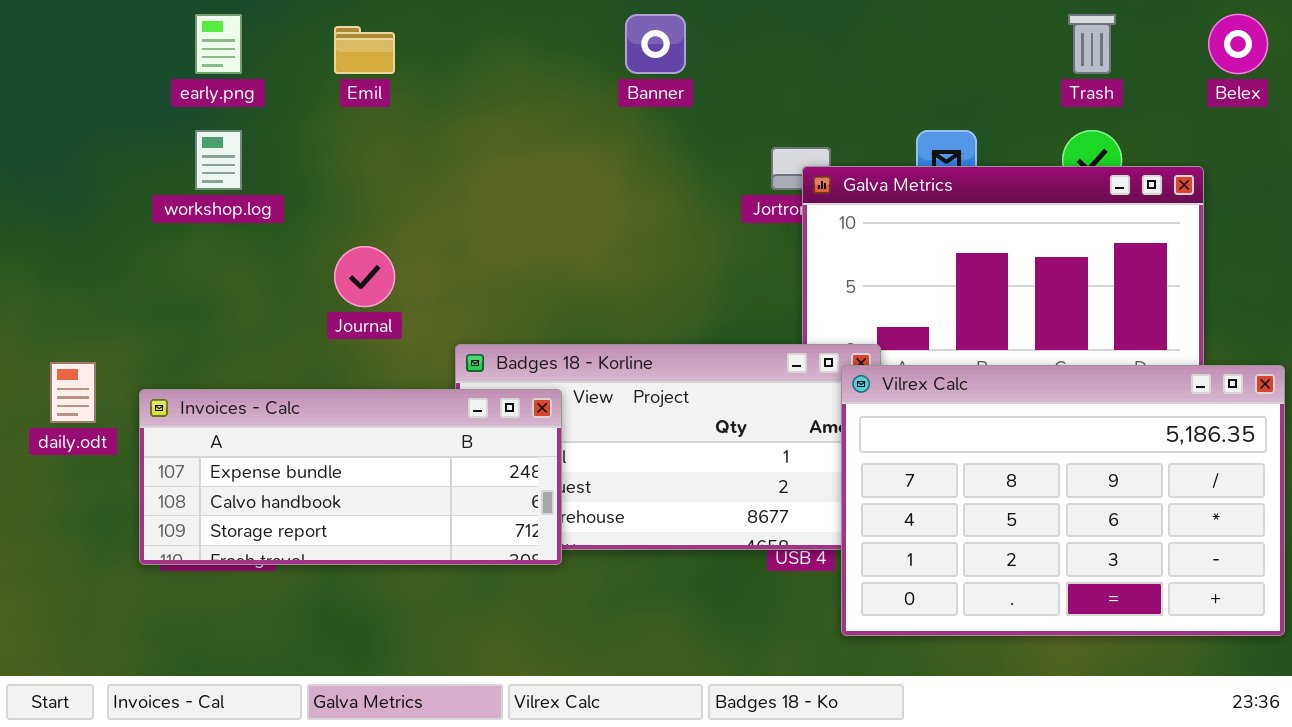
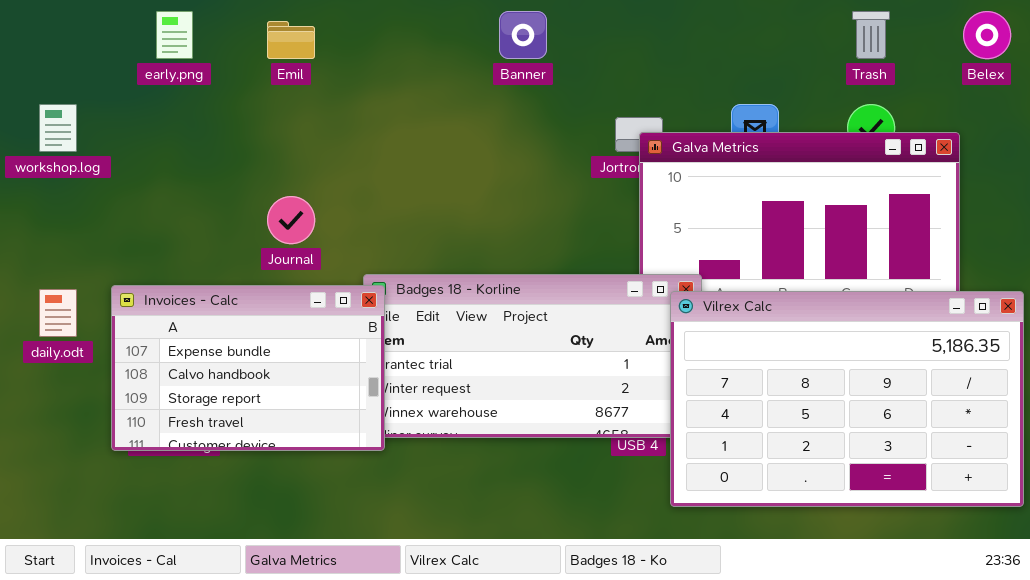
workshop.log: [195,130,242,190] -> [39,104,77,152], moved
Invoices - Calc: [139,389,562,565] -> [111,285,385,451], resized

